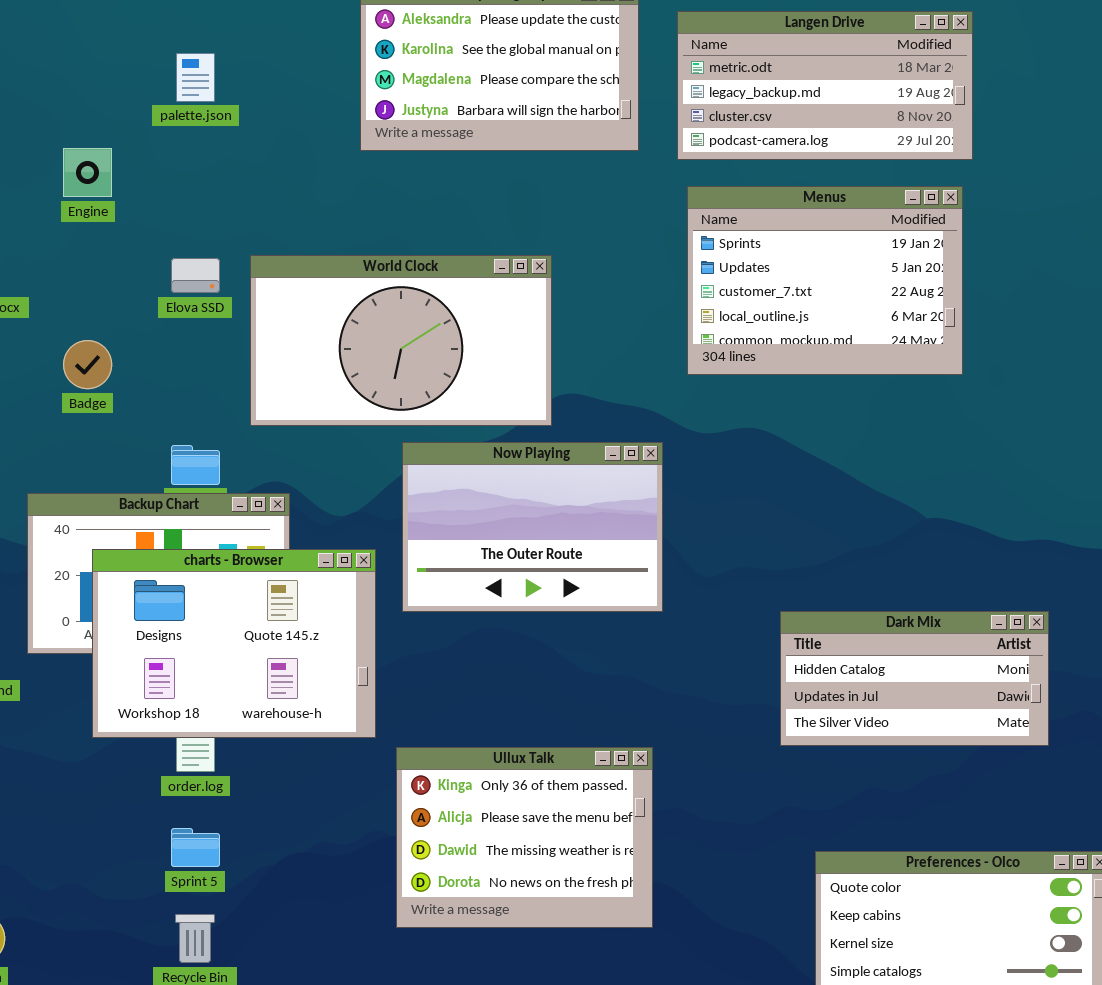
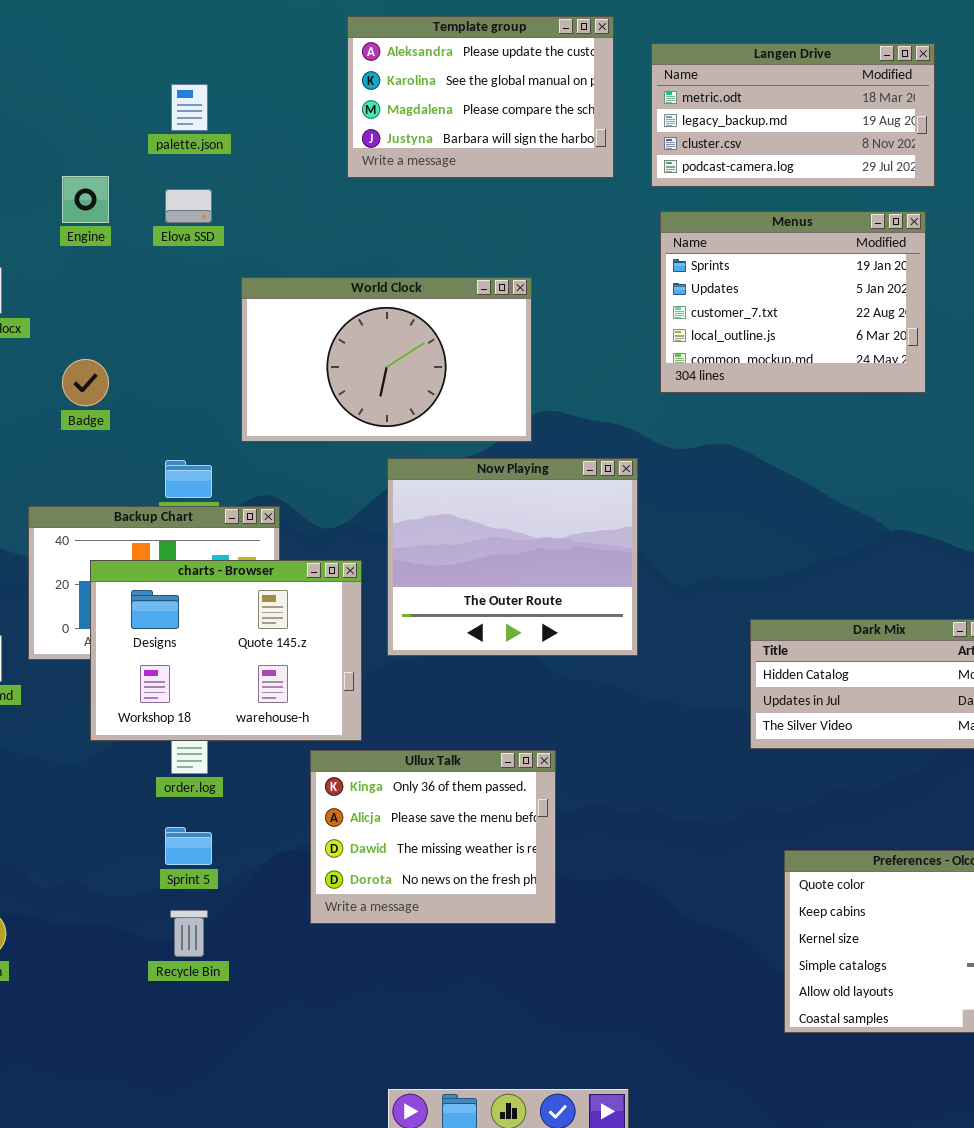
Elova SSD: [171,258,220,293] -> [165,189,212,223], moved
Now Playing: [402,442,663,612] -> [387,458,638,656], resized
Ullux Talk: [396,747,653,928] -> [310,750,556,924], moved

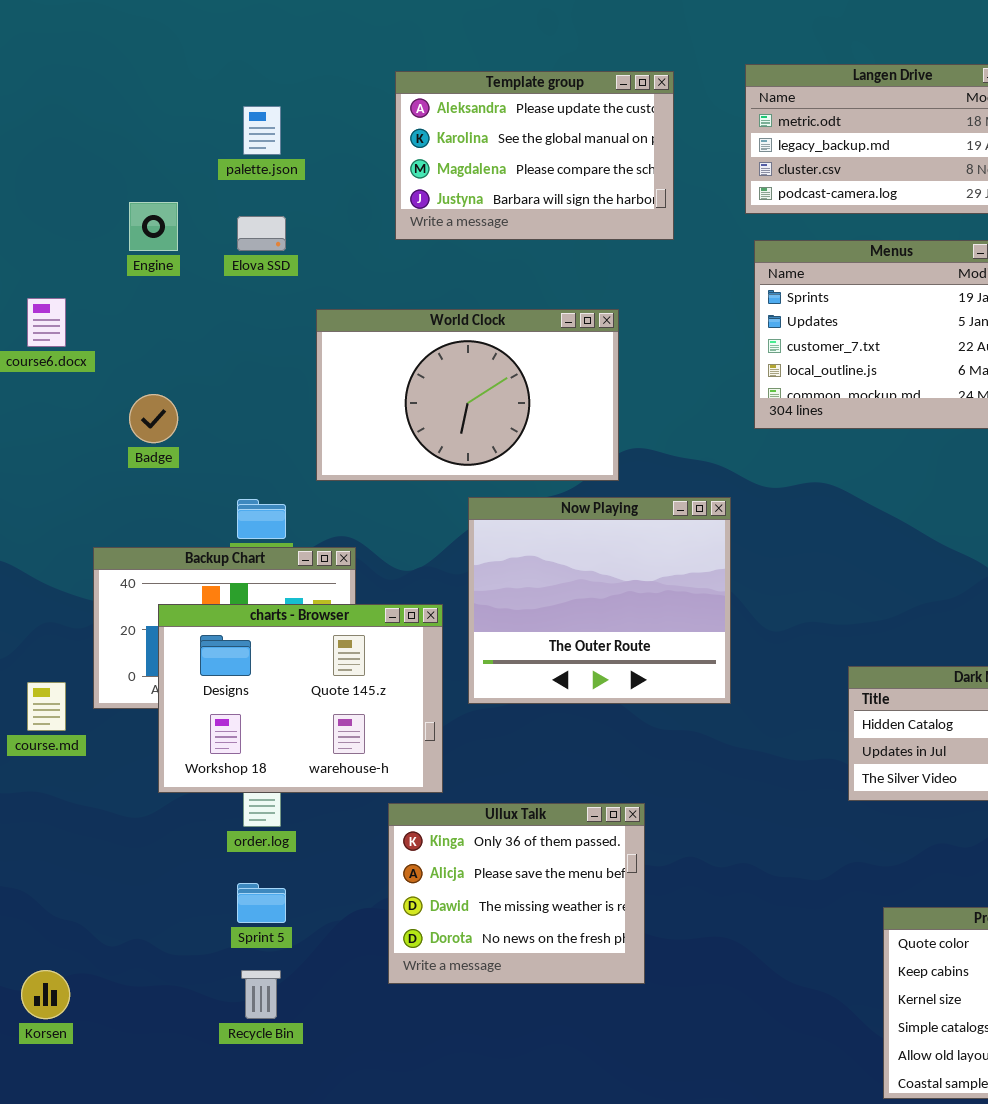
Template group: [347,16,614,178] -> [395,71,674,240], moved

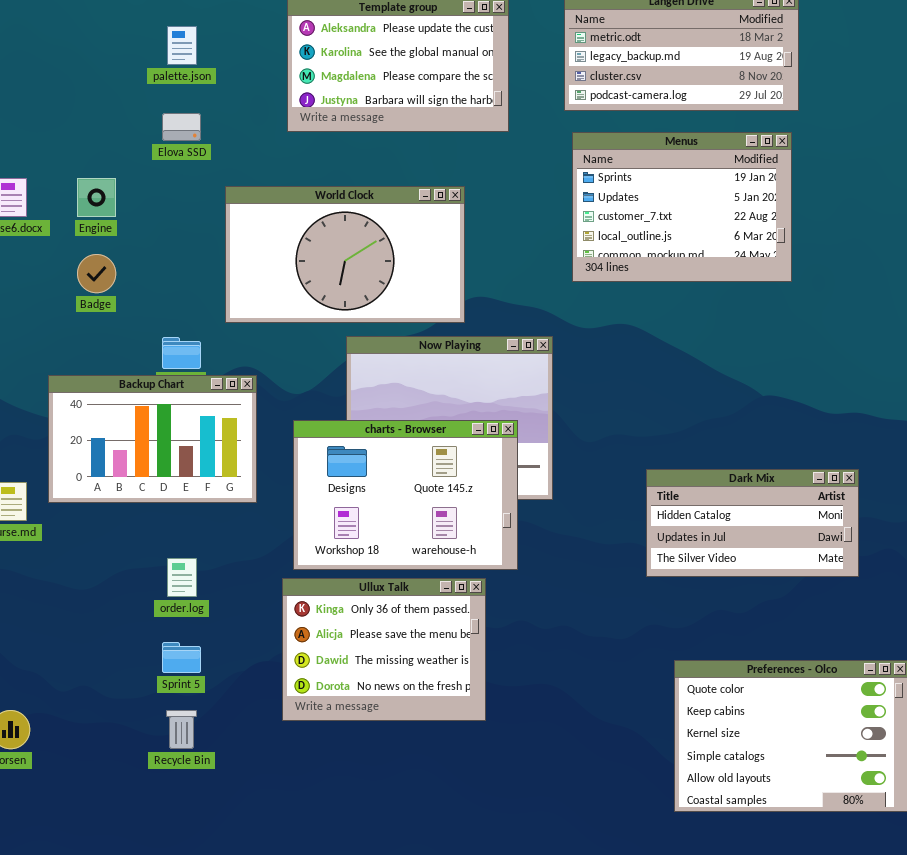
Engine: [129,202,178,251] -> [77,178,116,217], moved
charts - Browser: [158,604,443,793] -> [293,420,518,570], moved

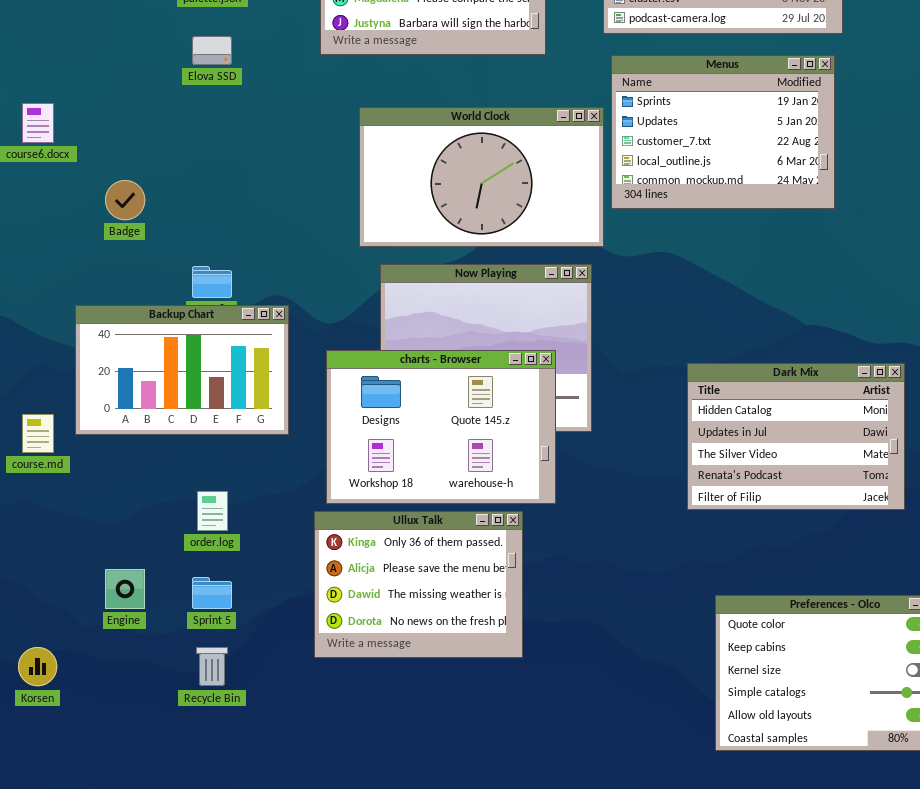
Engine: [77,178,116,217] -> [105,569,145,609], moved
World Clock: [225,186,465,323] -> [359,107,604,247], moved
Dark Mix: [646,469,859,577] -> [687,363,905,510], resized

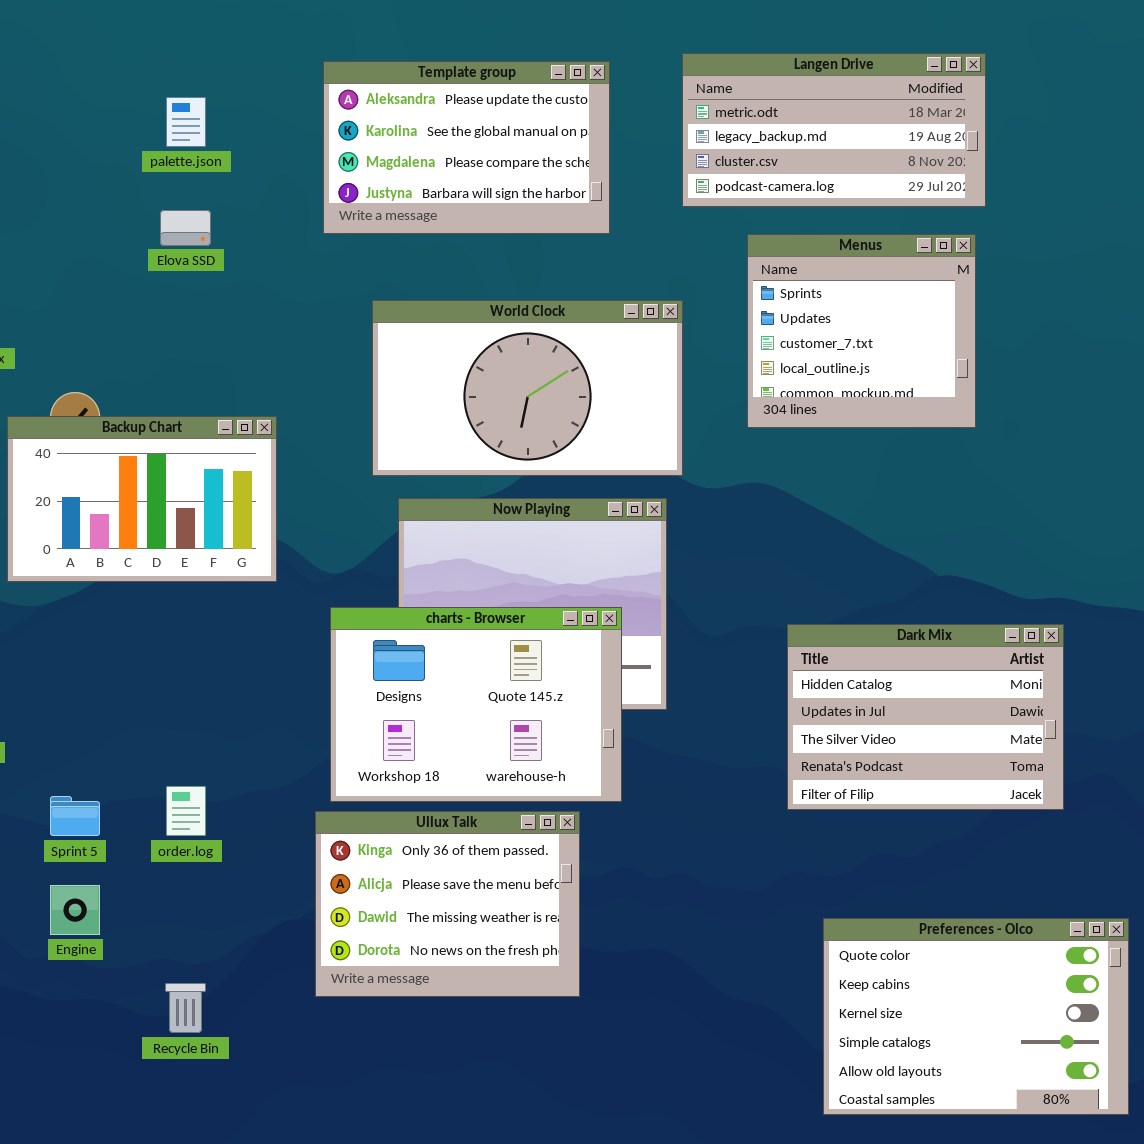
Menus: [611,55,835,209] -> [747,234,976,428], resized
Backup Chart: [75,305,289,435] -> [7,416,277,582], moved
Sprint 5: [192,577,232,609] -> [50,796,100,836], moved

